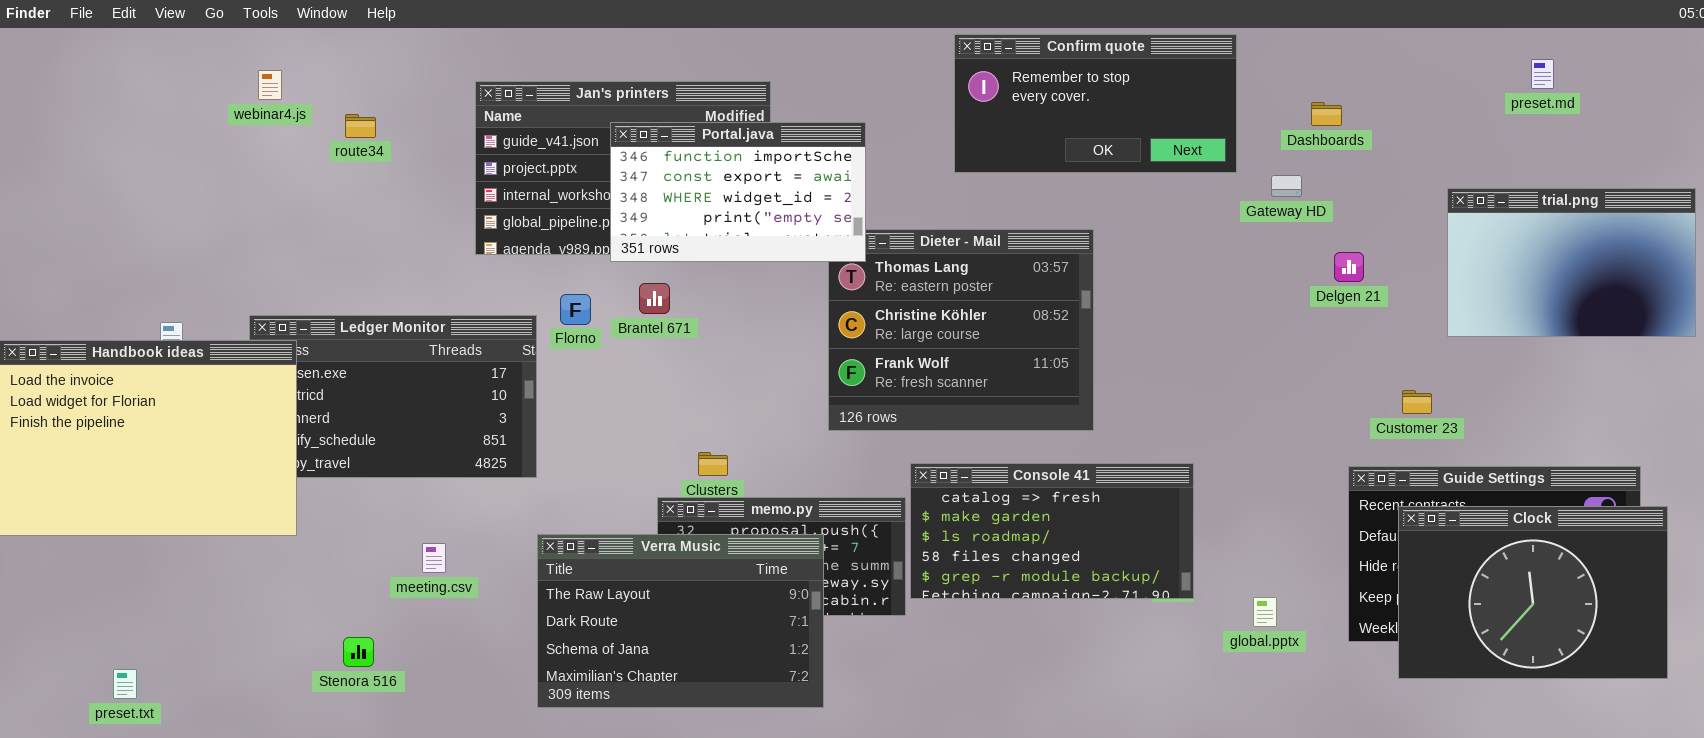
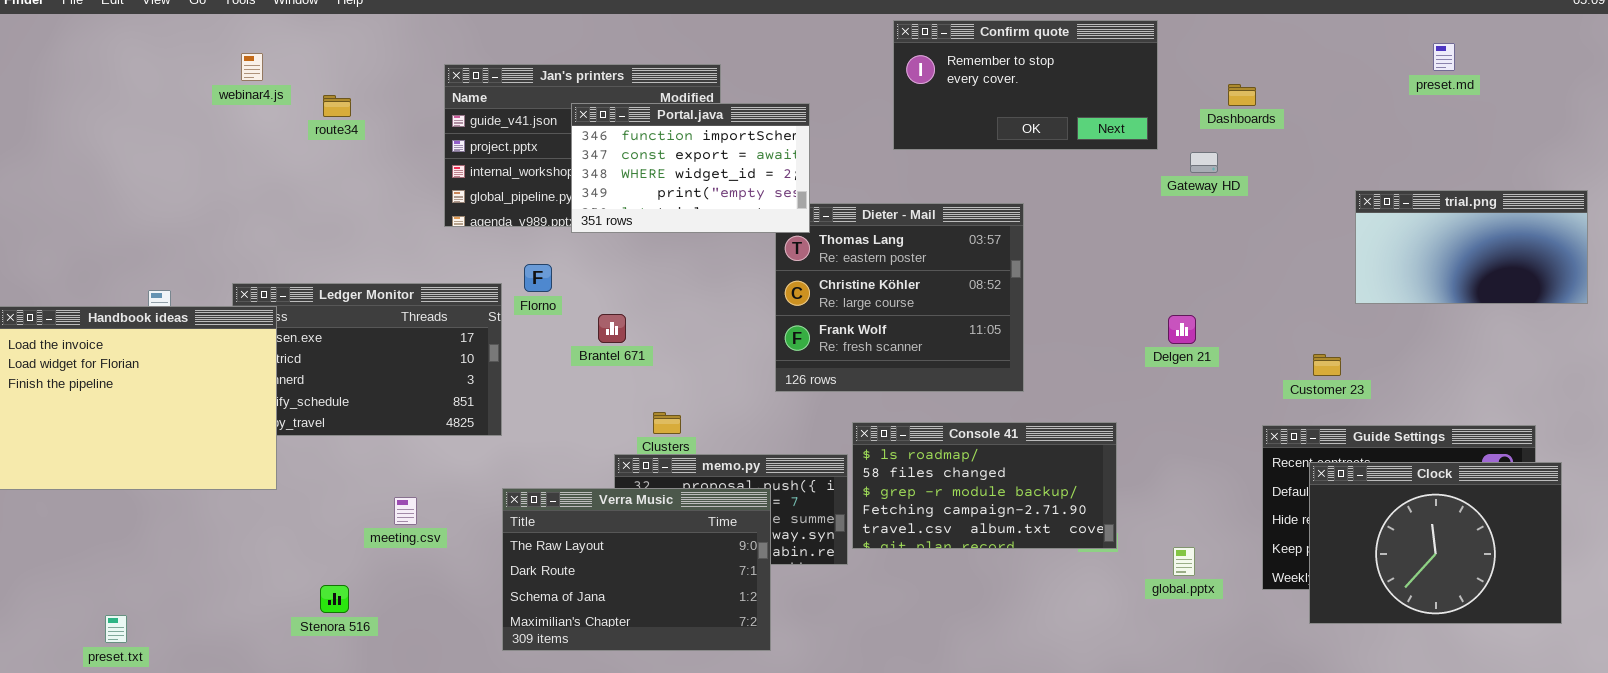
trial.png: [1447,188,1696,337] -> [1355,190,1588,304], resized
Delgen 21: [1334,252,1364,282] -> [1168,315,1196,344], moved
Brantel 671: [639,283,670,314] -> [598,314,626,343], moved
Console 41: [910,463,1194,599] -> [852,422,1117,549], scrolled down 2 rows

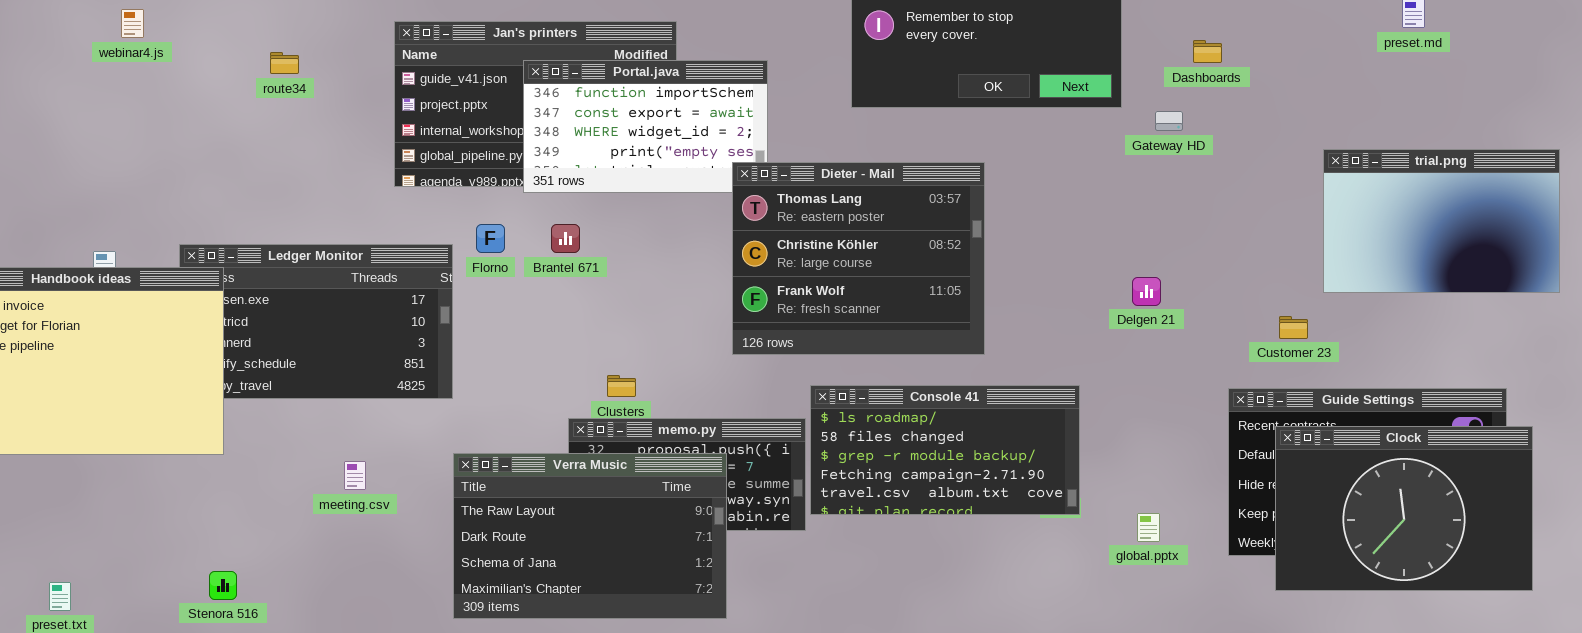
webinar4.js: [241,53,263,81] -> [121,9,144,38], moved
trial.png: [1355,190,1588,304] -> [1323,149,1560,293], resized
Dieter - Mail: [775,203,1024,392] -> [732,162,985,355], raised
Brantel 671: [598,314,626,343] -> [551,224,580,253], moved
Stenora 516: [320,585,349,613] -> [209,571,237,600], moved

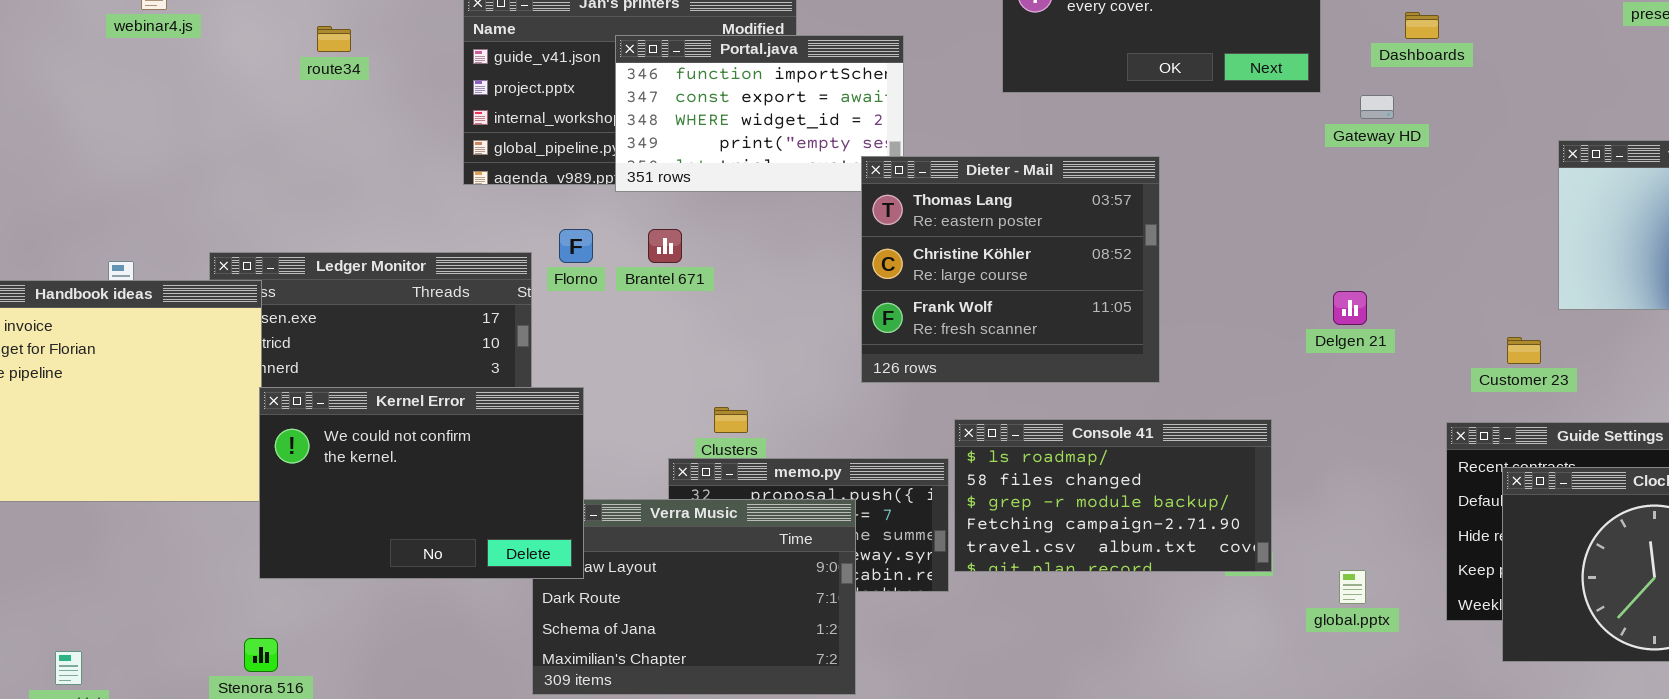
Kernel Error: none -> [259,387,584,579], opened

